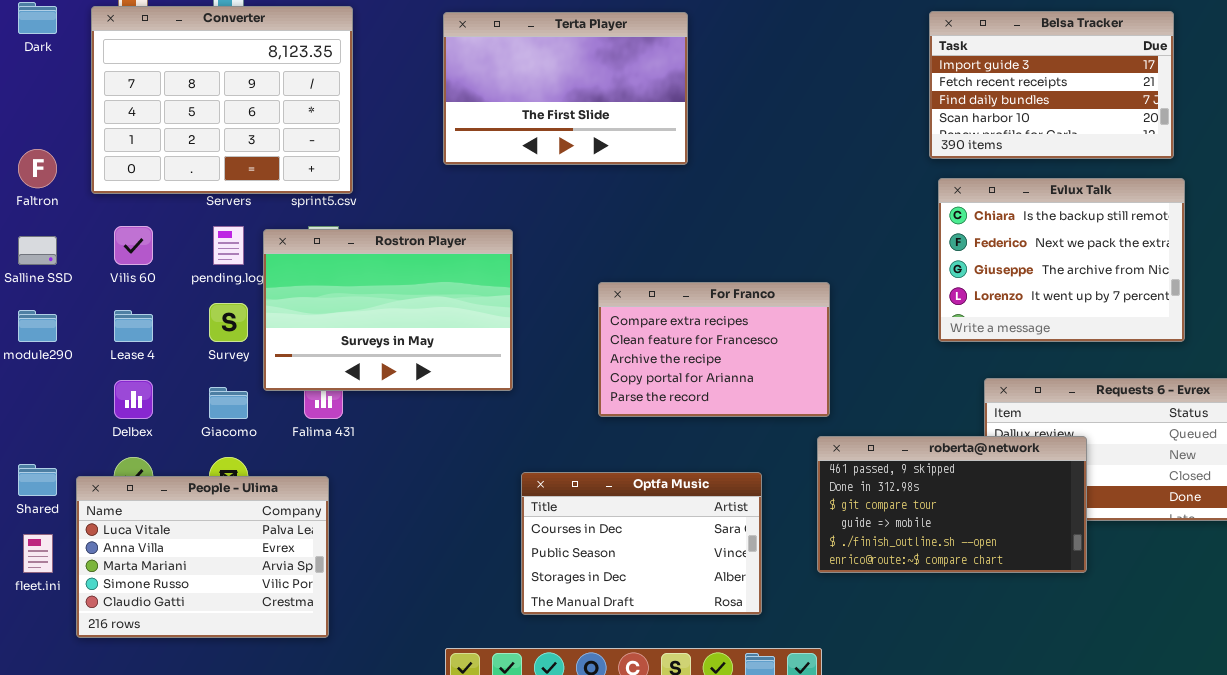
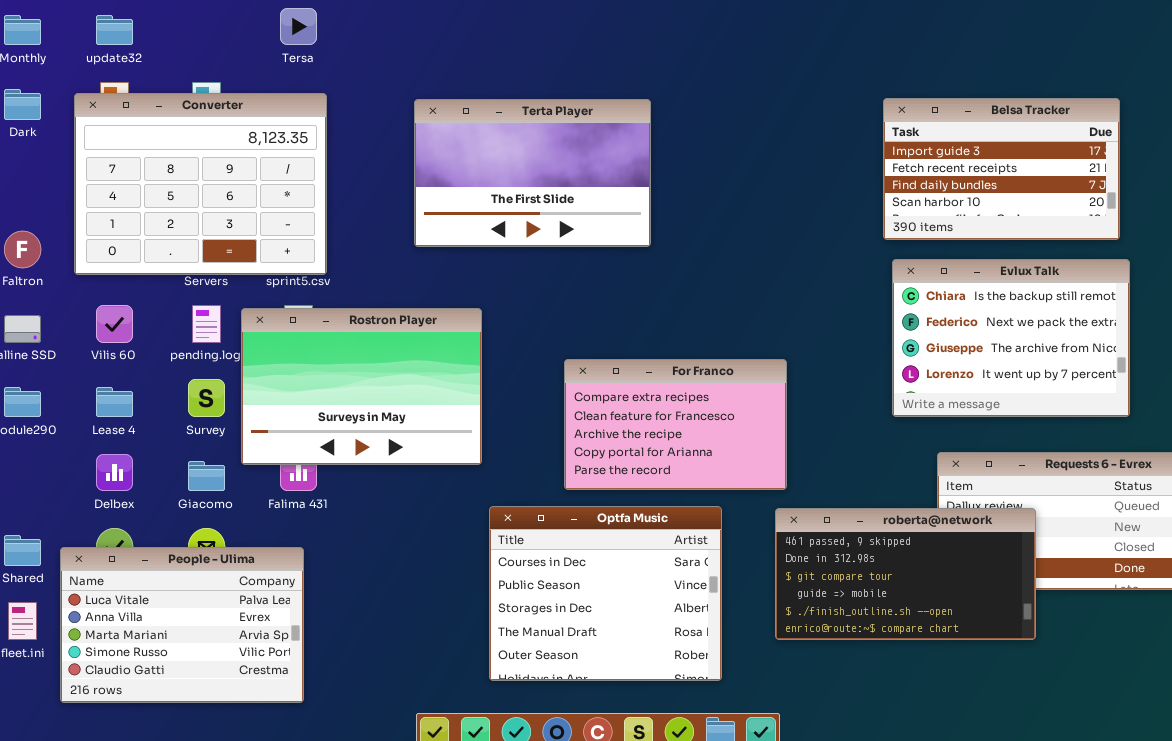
Optfa Music: [521,472,762,615] -> [489,506,722,681], resized

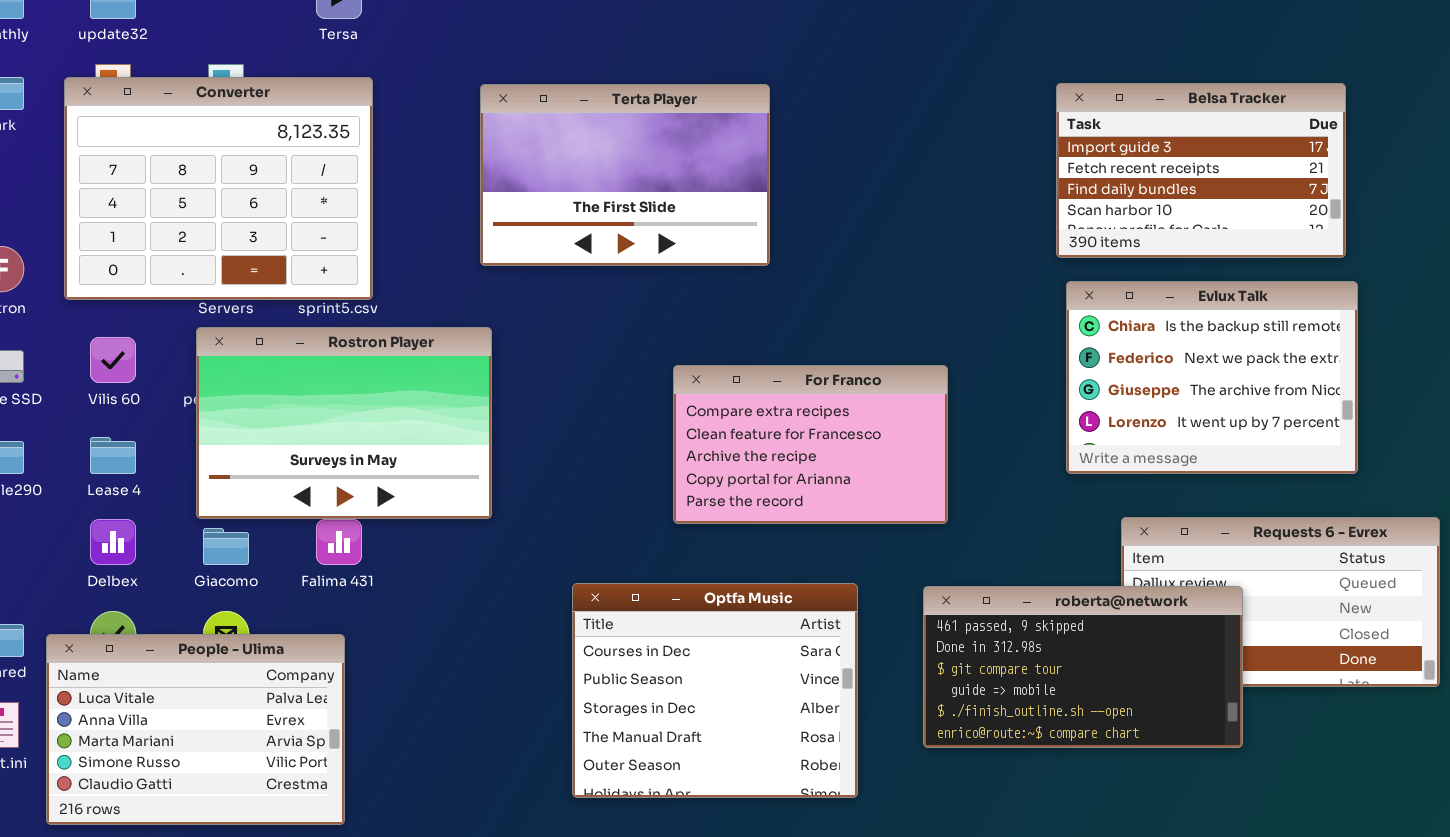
Rostron Player: [241,308,482,465] -> [196,327,492,519], moved
For Franco: [564,359,787,490] -> [673,365,948,524], moved

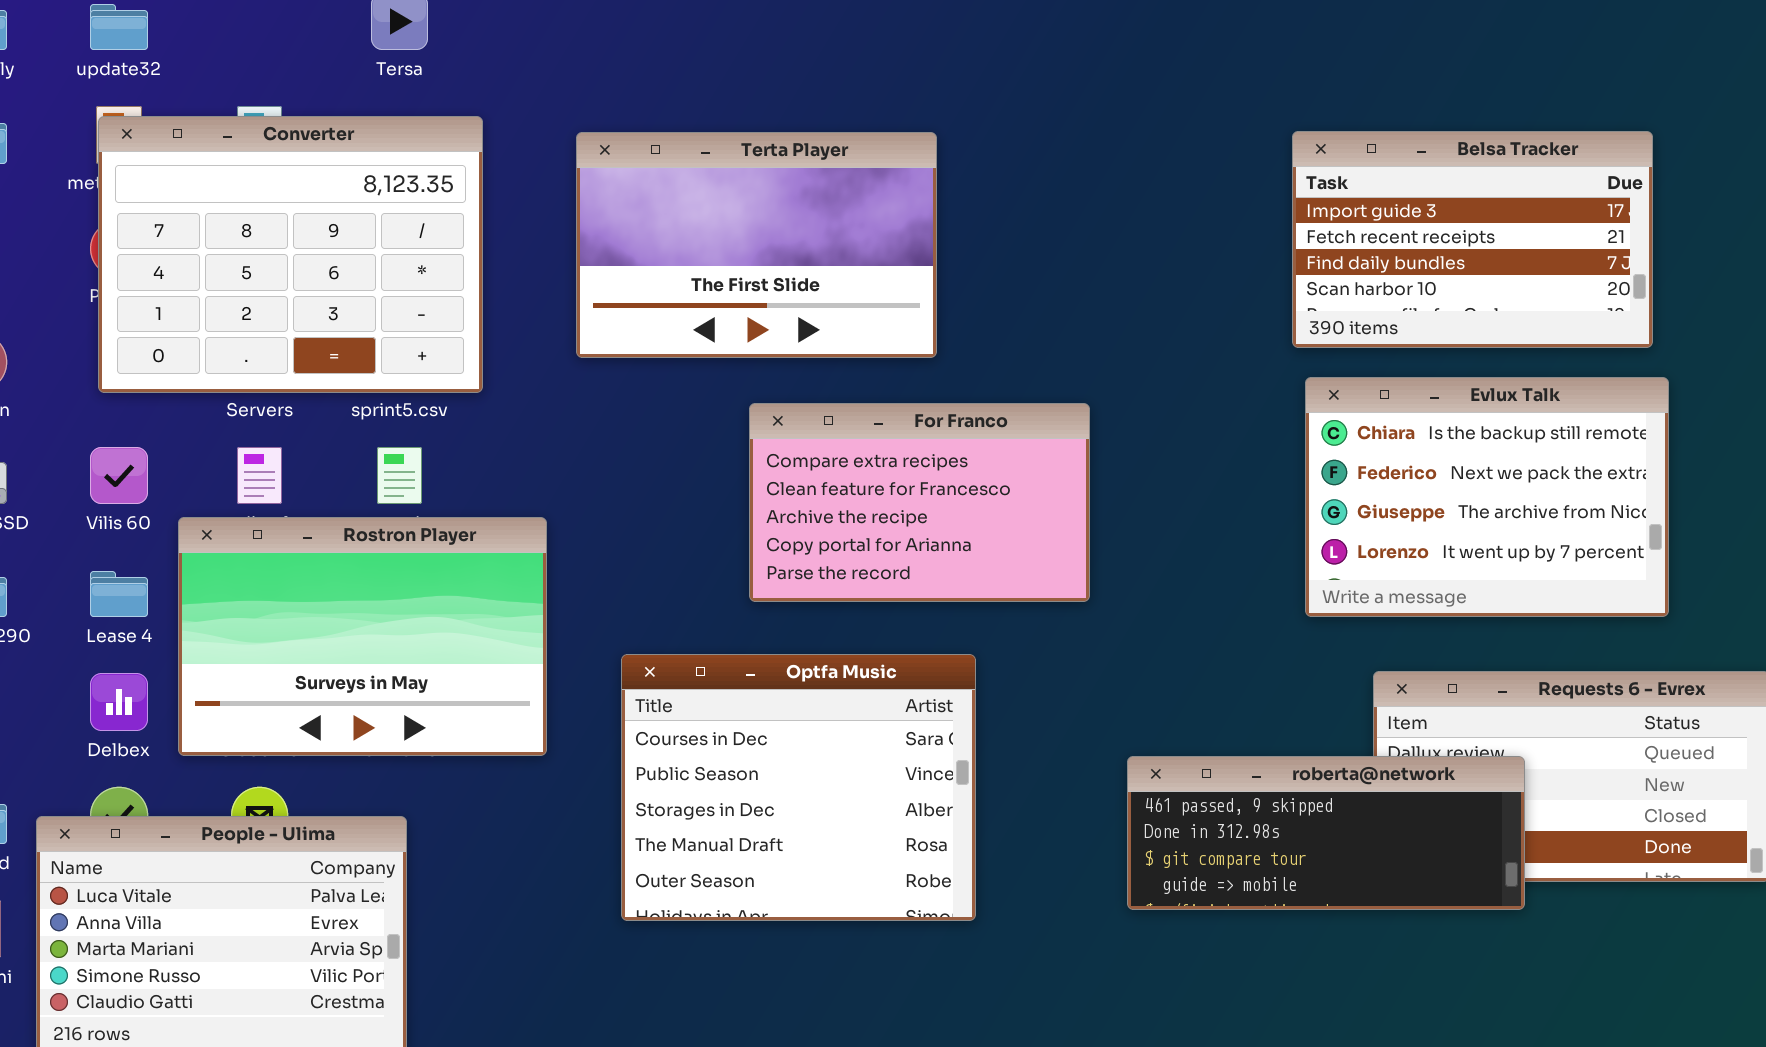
Converter: [64,77,373,300] -> [98,116,483,393], moved
Rostron Player: [196,327,492,519] -> [178,517,547,756], moved
For Franco: [673,365,948,524] -> [749,403,1090,602], moved
Optfa Music: [572,583,858,798] -> [621,654,976,921], moved
roberta@network: [923,586,1243,748] -> [1127,756,1525,910], resized

